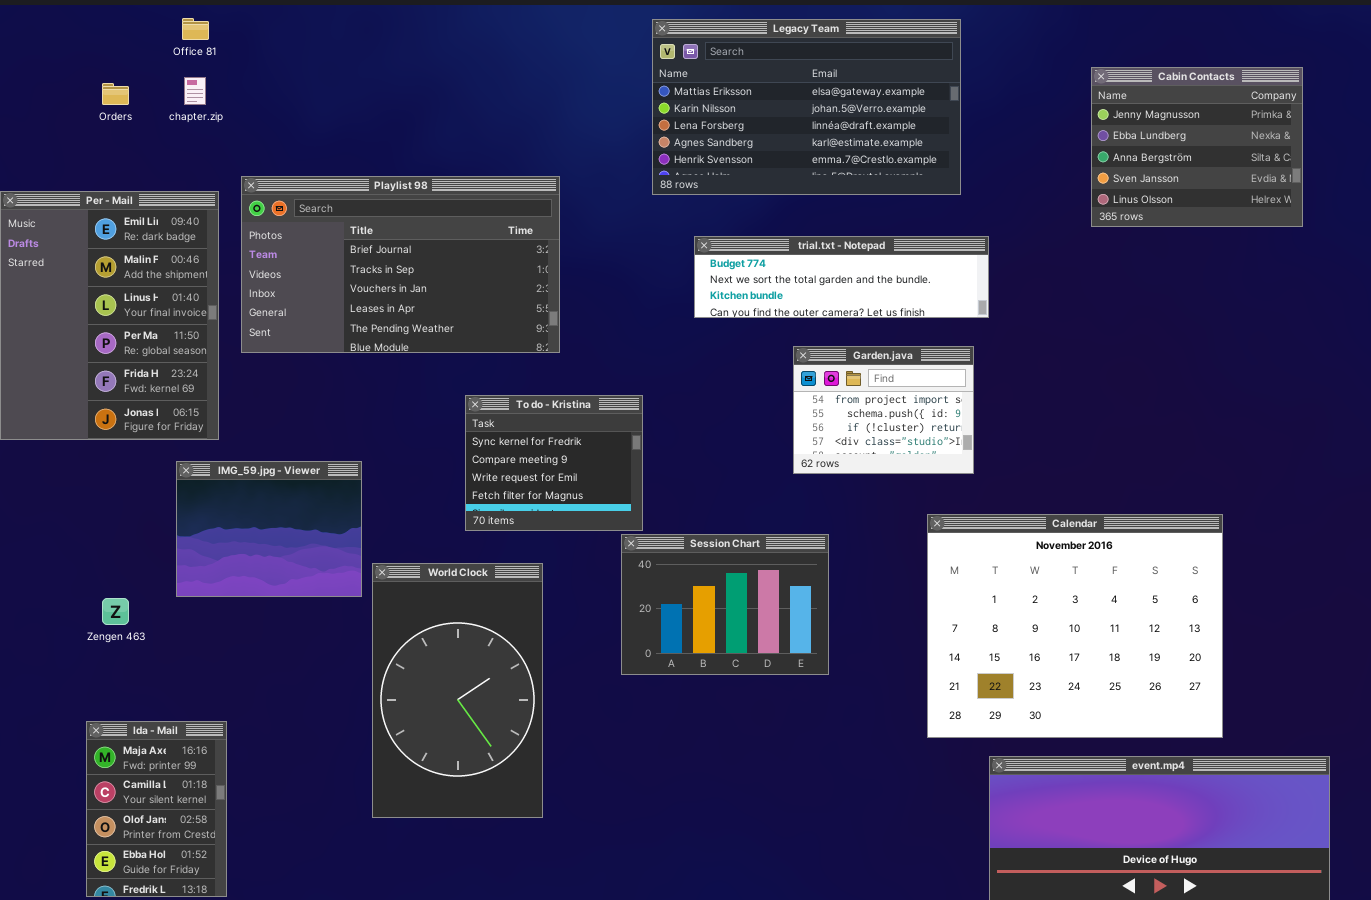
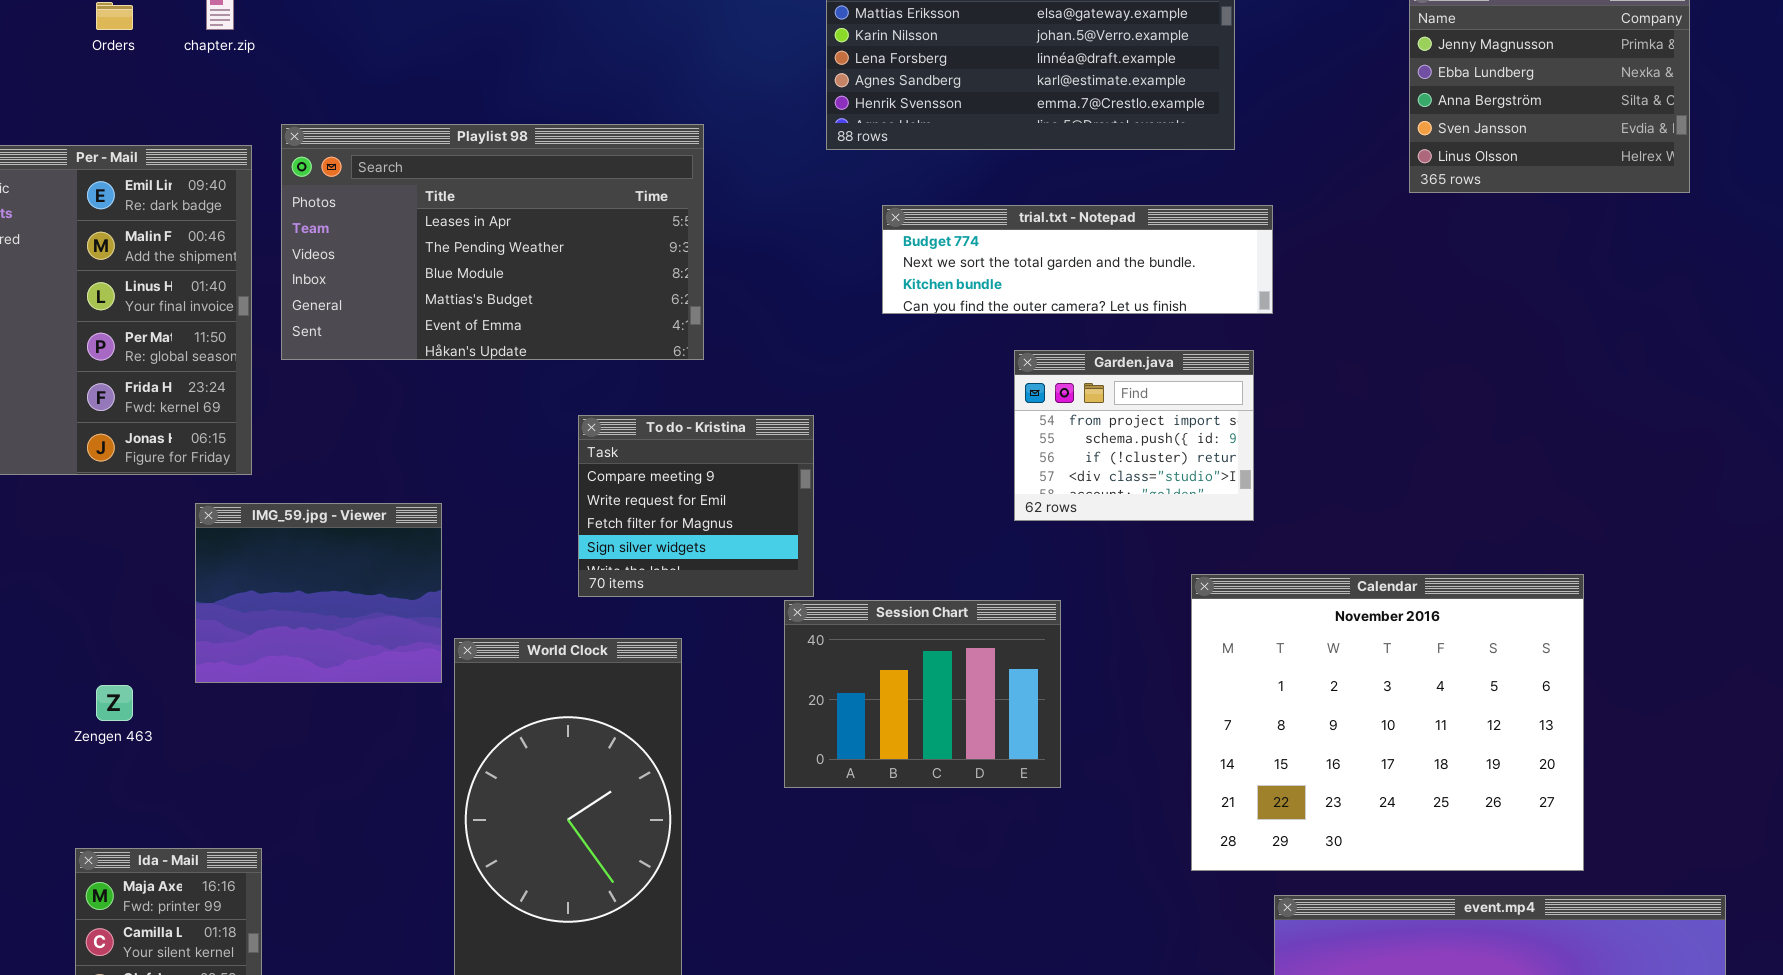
Playlist 98: [241,176,560,353] -> [281,124,704,360], scrolled down 3 rows
To do - Kristina: [465,395,643,531] -> [578,415,814,597], scrolled down 1 row

